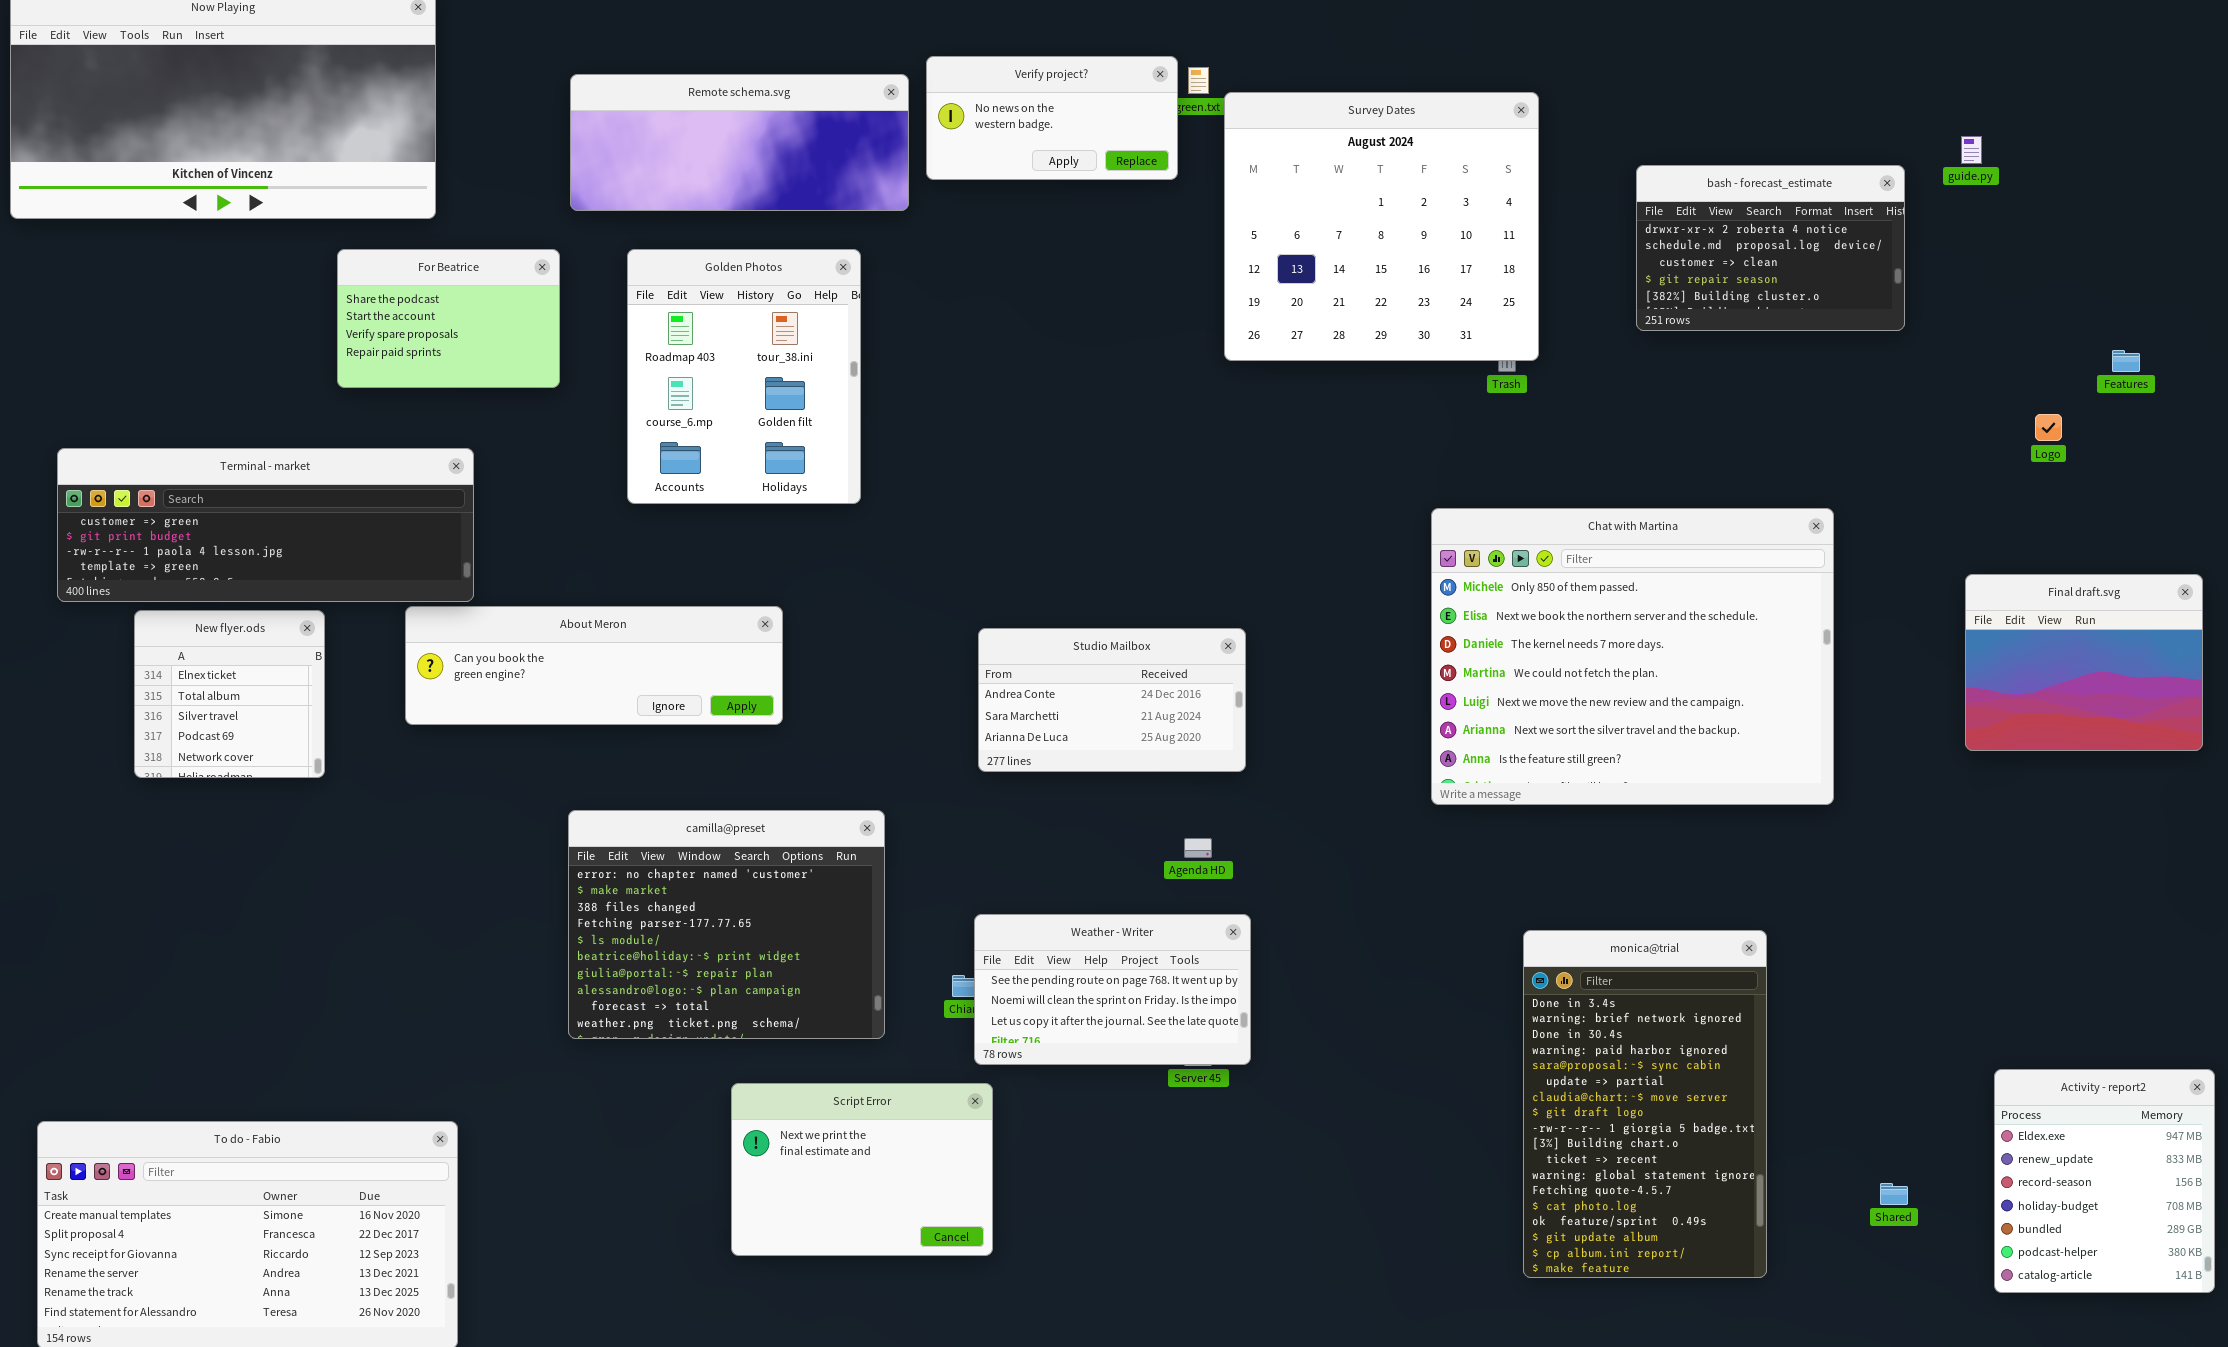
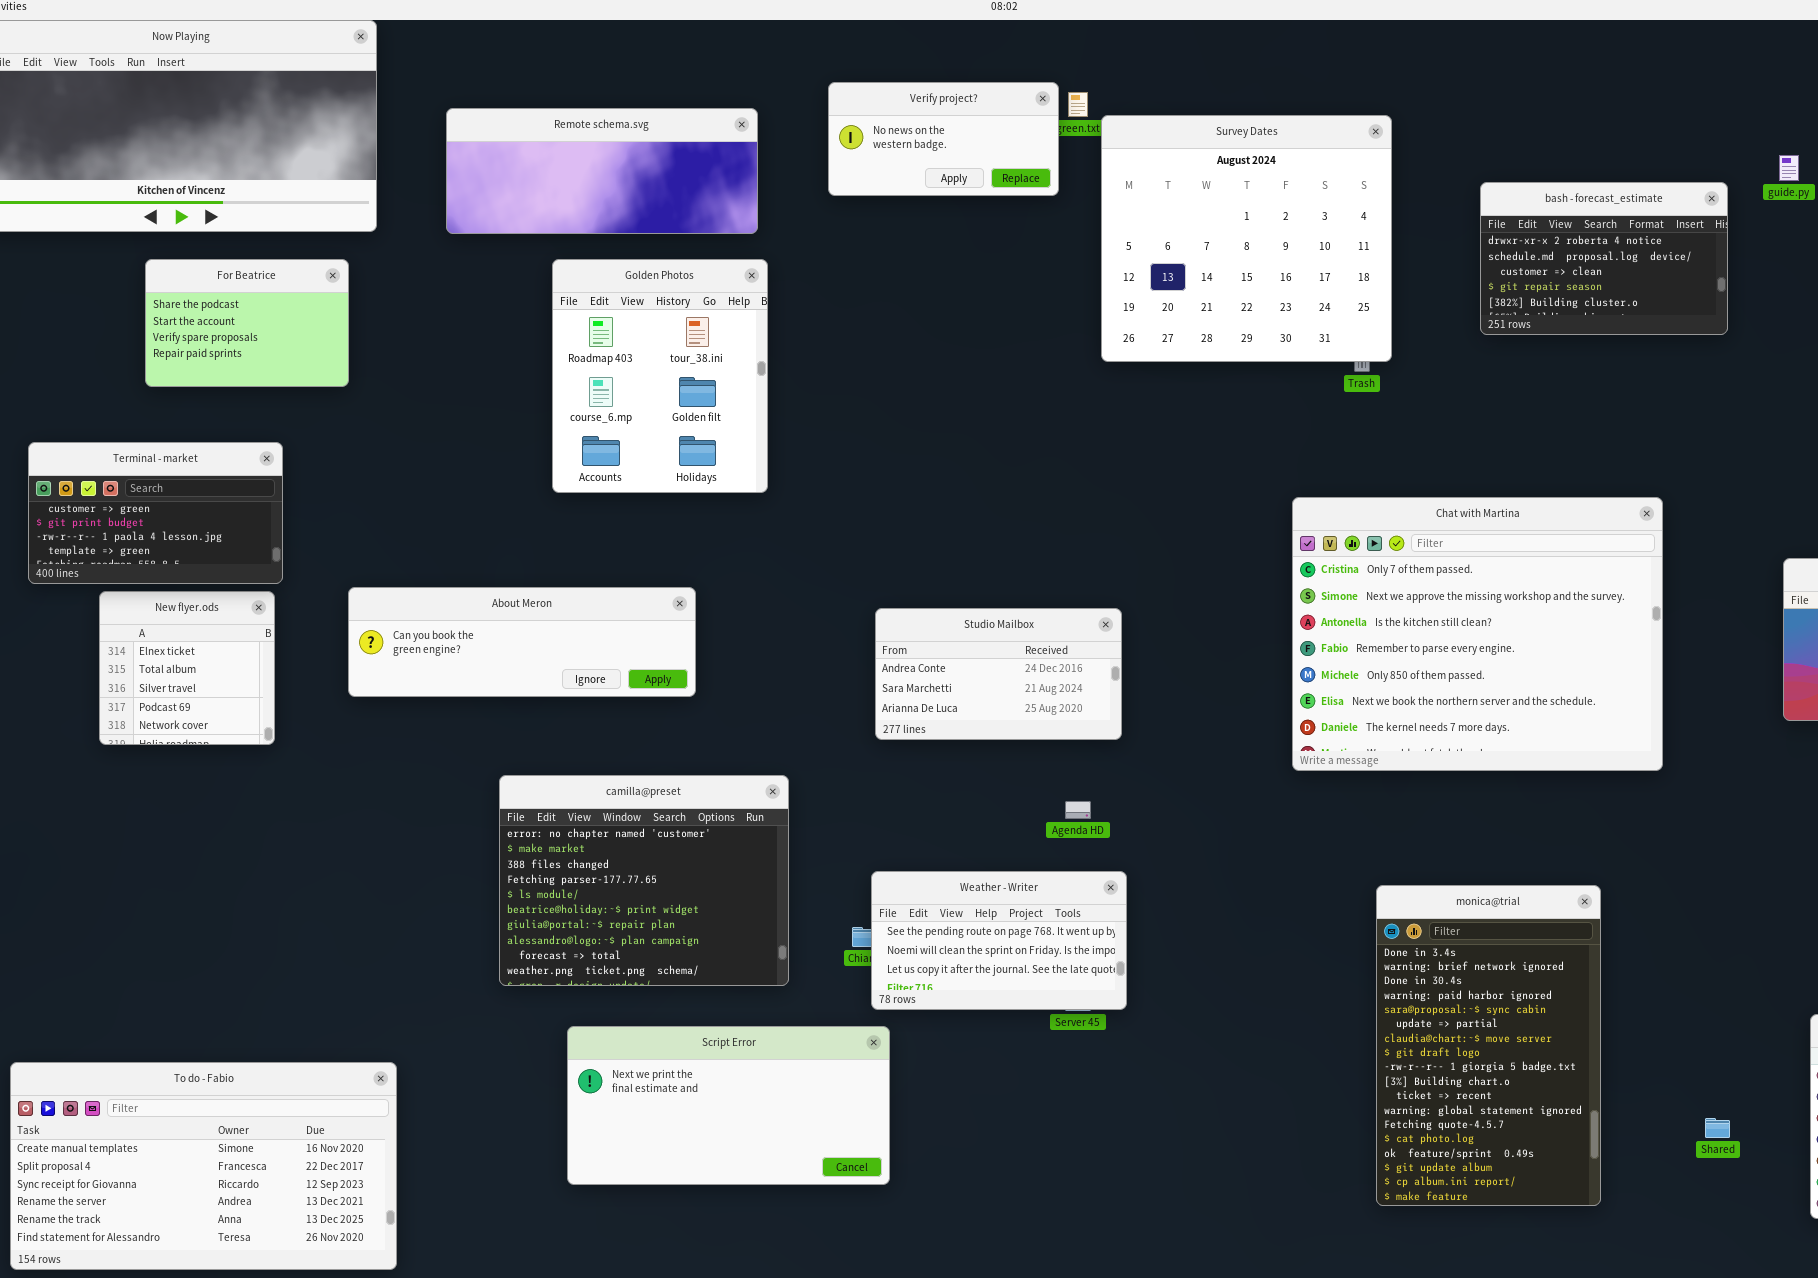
Remote schema.svg: [570,74,909,211] -> [446,108,758,234], moved
For Beatrice: [337,249,560,388] -> [145,259,349,387], moved
Terminal - market: [57,448,474,602] -> [28,442,283,584], resized
Chat with Martina: [1431,508,1834,805] -> [1292,497,1663,771], scrolled up 4 rows
Script Error: [731,1083,993,1256] -> [567,1026,890,1185], resized

